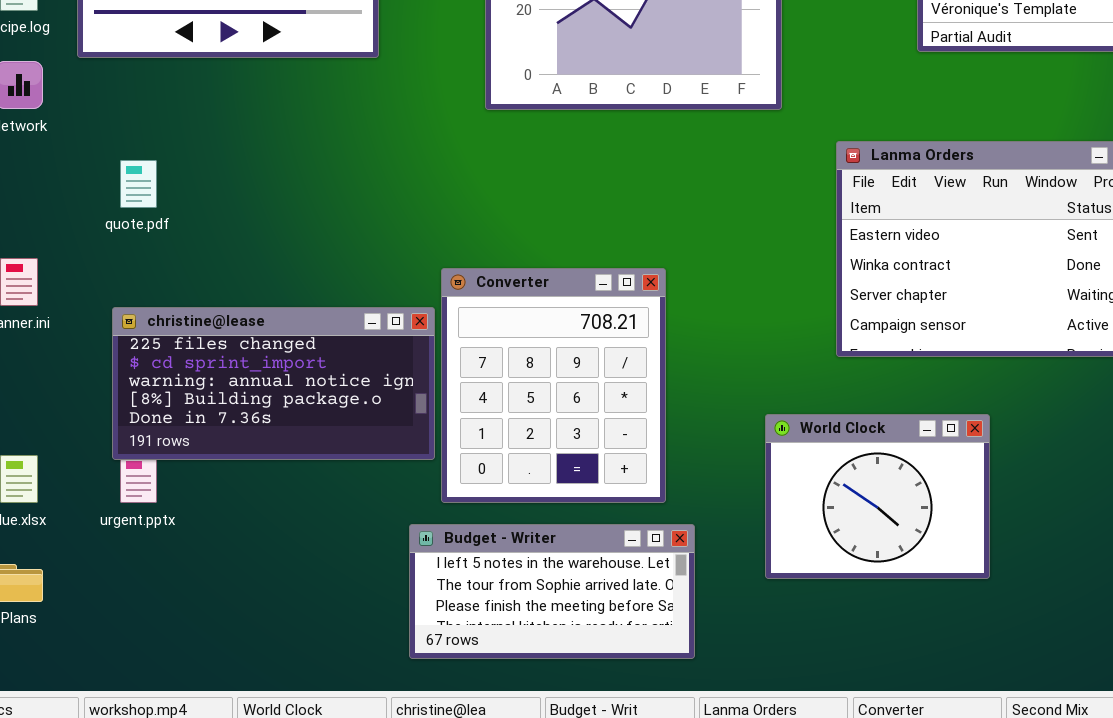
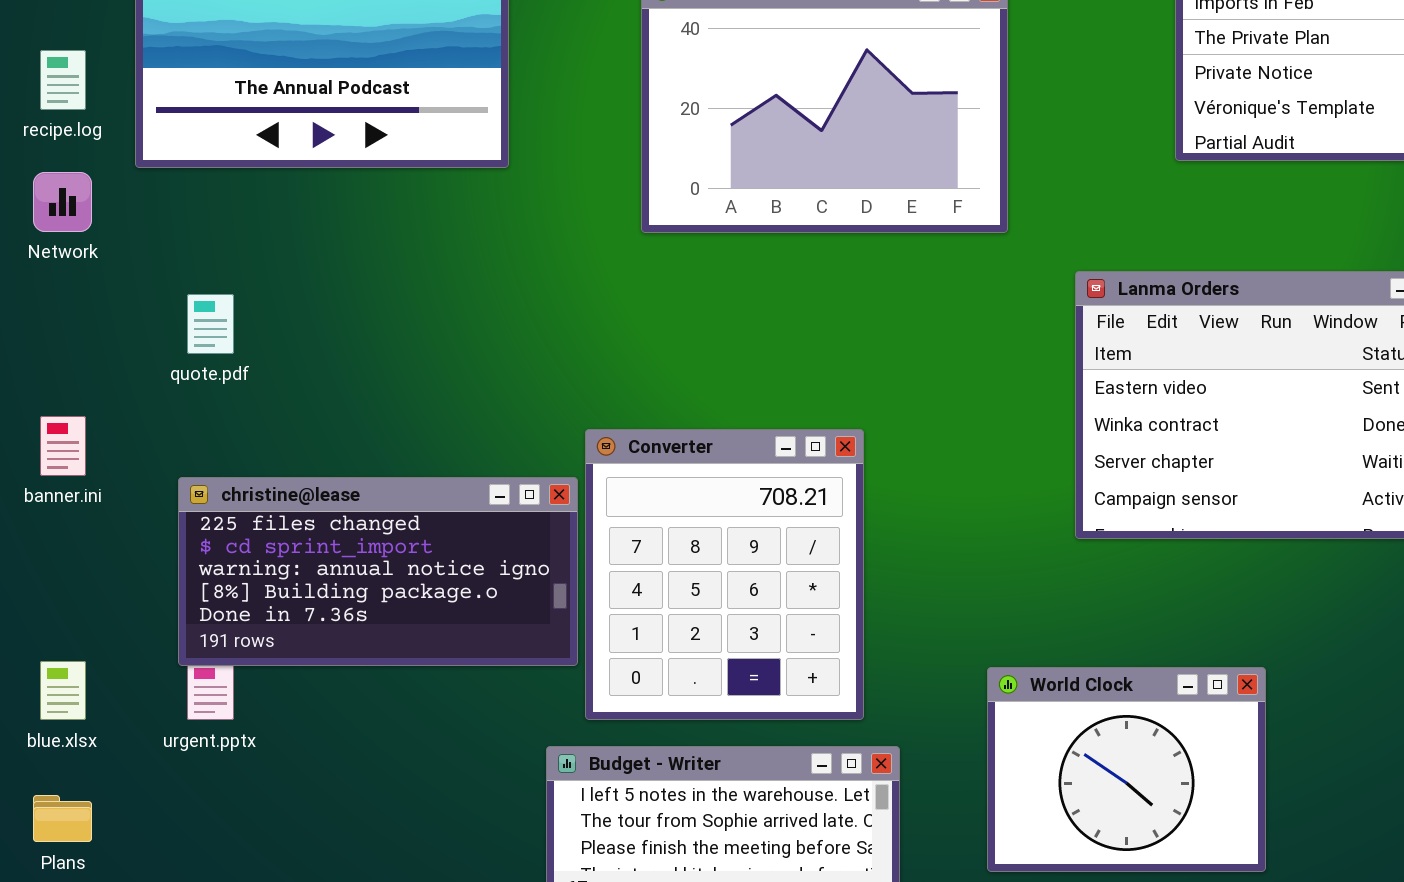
World Clock: [765,414,990,579] -> [987,667,1266,872], moved

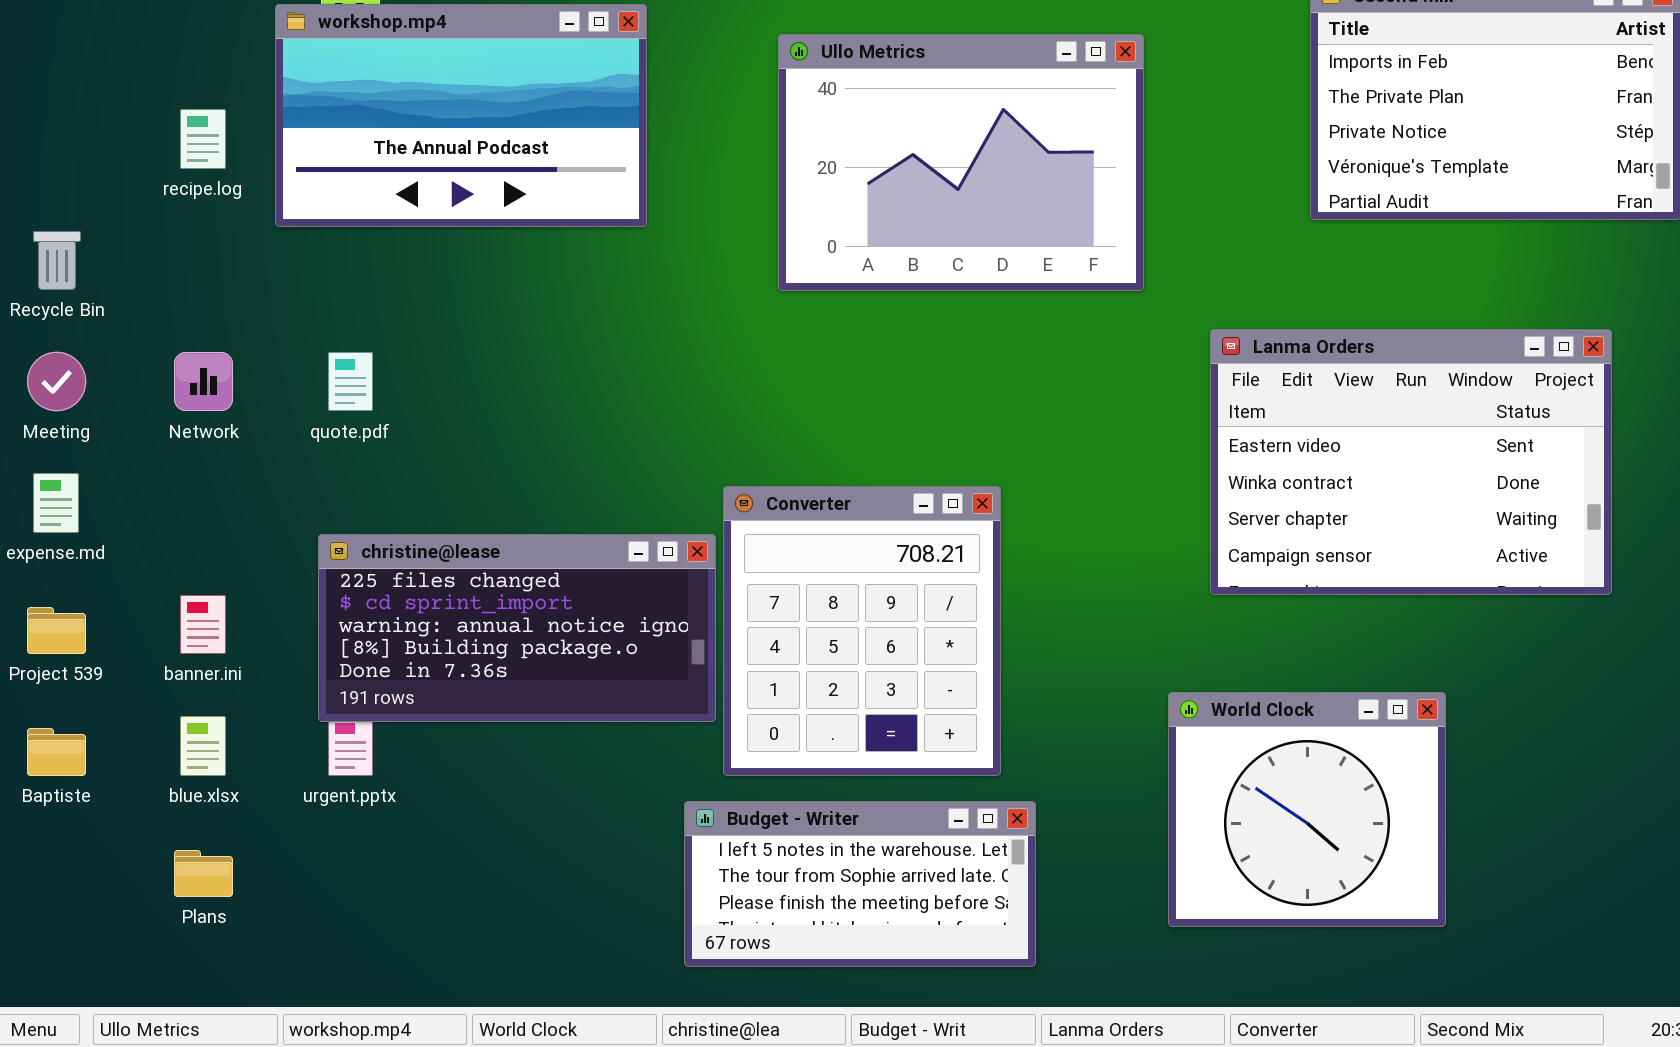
Network: [33,172,92,232] -> [174,352,233,411], moved
banner.ini: [40,416,86,476] -> [180,595,226,654], moved
World Clock: [987,667,1266,872] -> [1168,692,1446,927], moved, resized

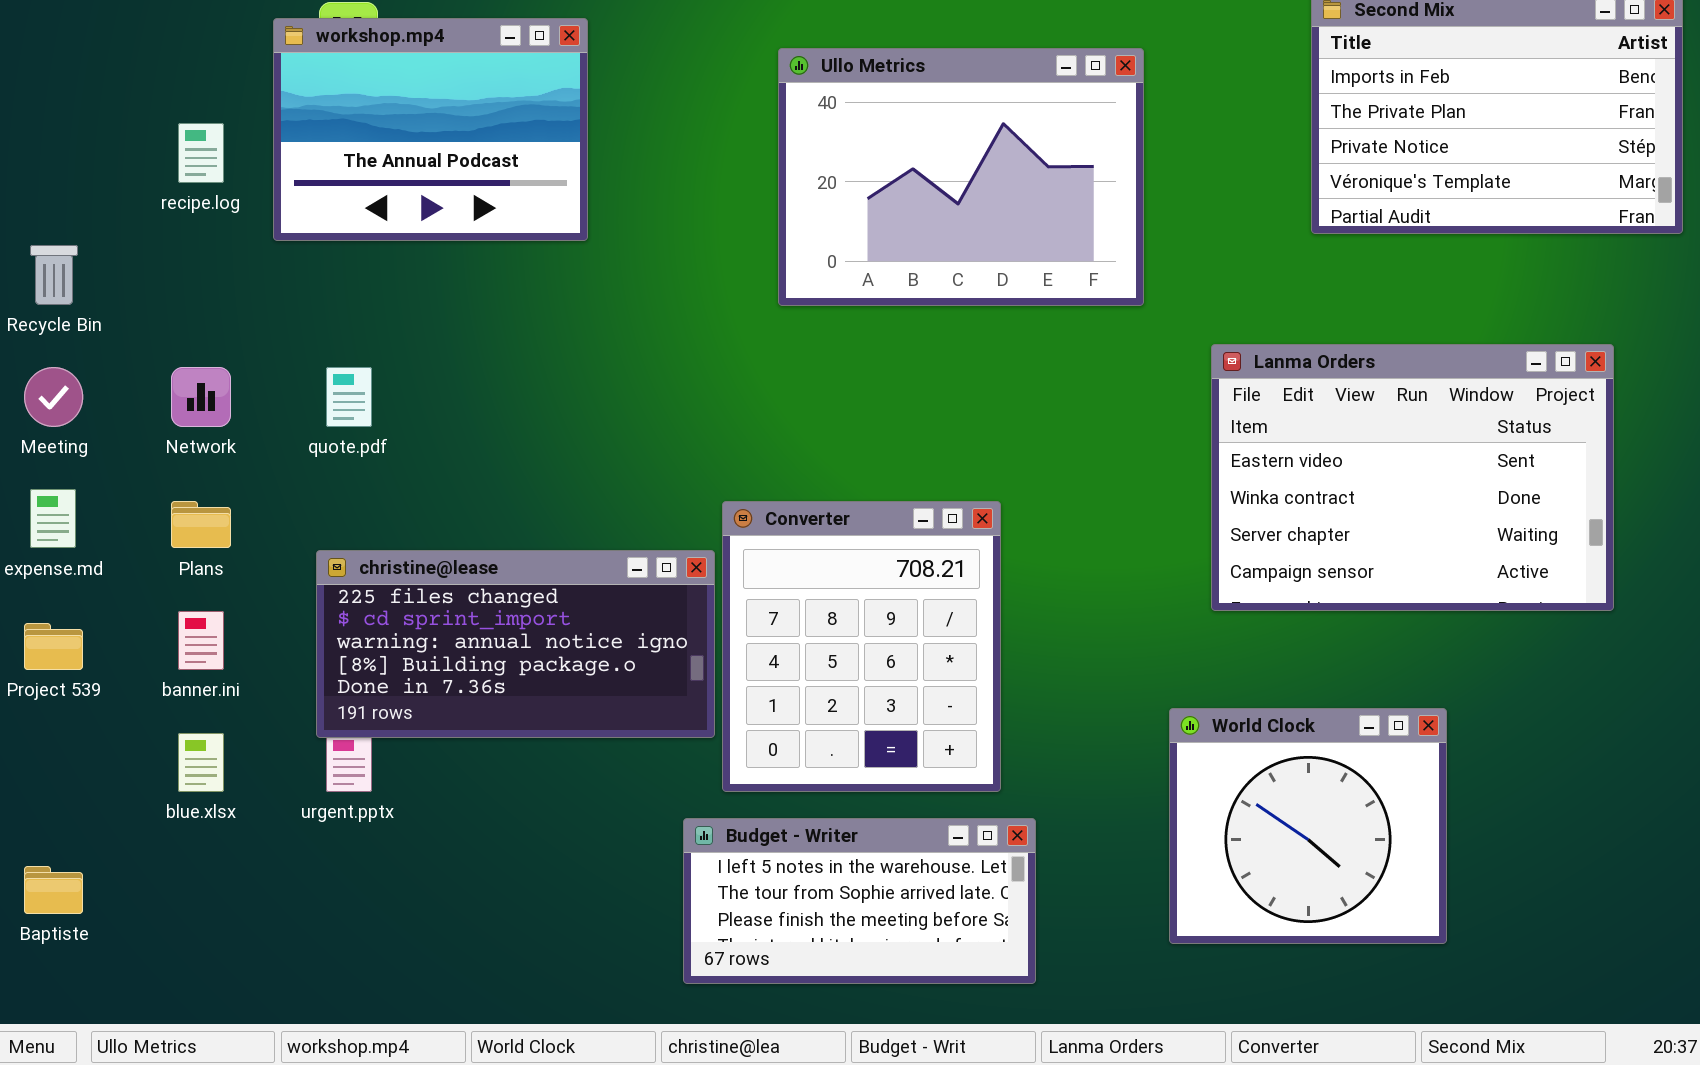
workshop.mp4: [275,4,647,227] -> [273,18,588,241], resized
Baptiste: [27,728,86,776] -> [24,866,83,914], moved
Plans: [174,850,233,897] -> [171,501,231,548], moved

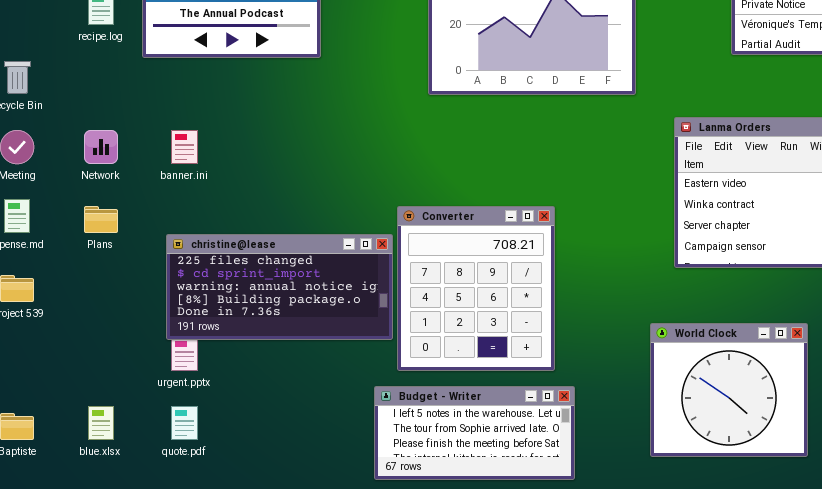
quote.pdf: [326,367,372,427] -> [171,406,198,440], moved
banner.ini: [178,611,224,670] -> [171,130,198,164], moved
blue.xlsx: [178,733,224,792] -> [88,406,114,440], moved

